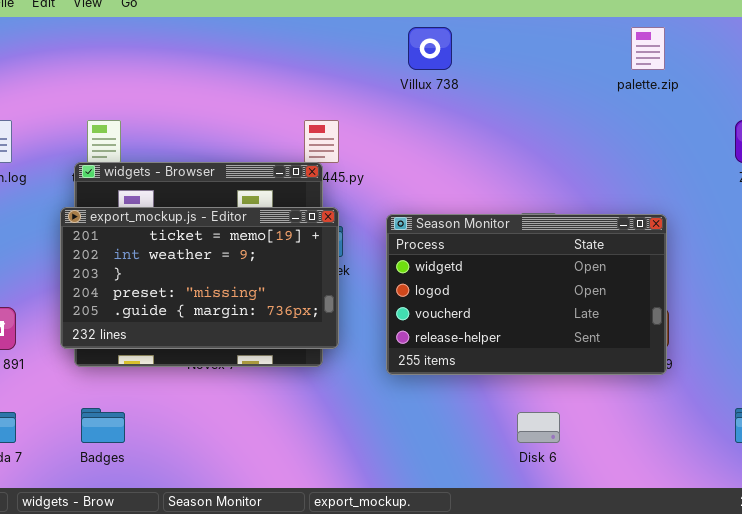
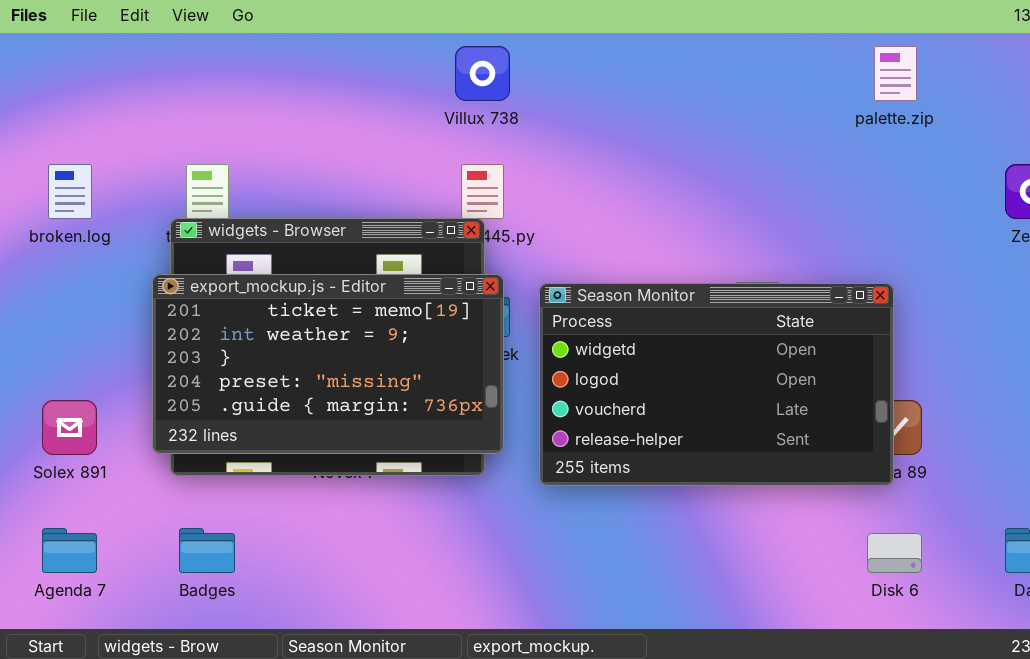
Villux 738: [408,27,452,70] -> [455,46,510,101], moved
Season Monitor: [386,214,667,375] -> [539,283,894,486], moved
Disk 6: [517,412,560,443] -> [867,533,922,573], moved

